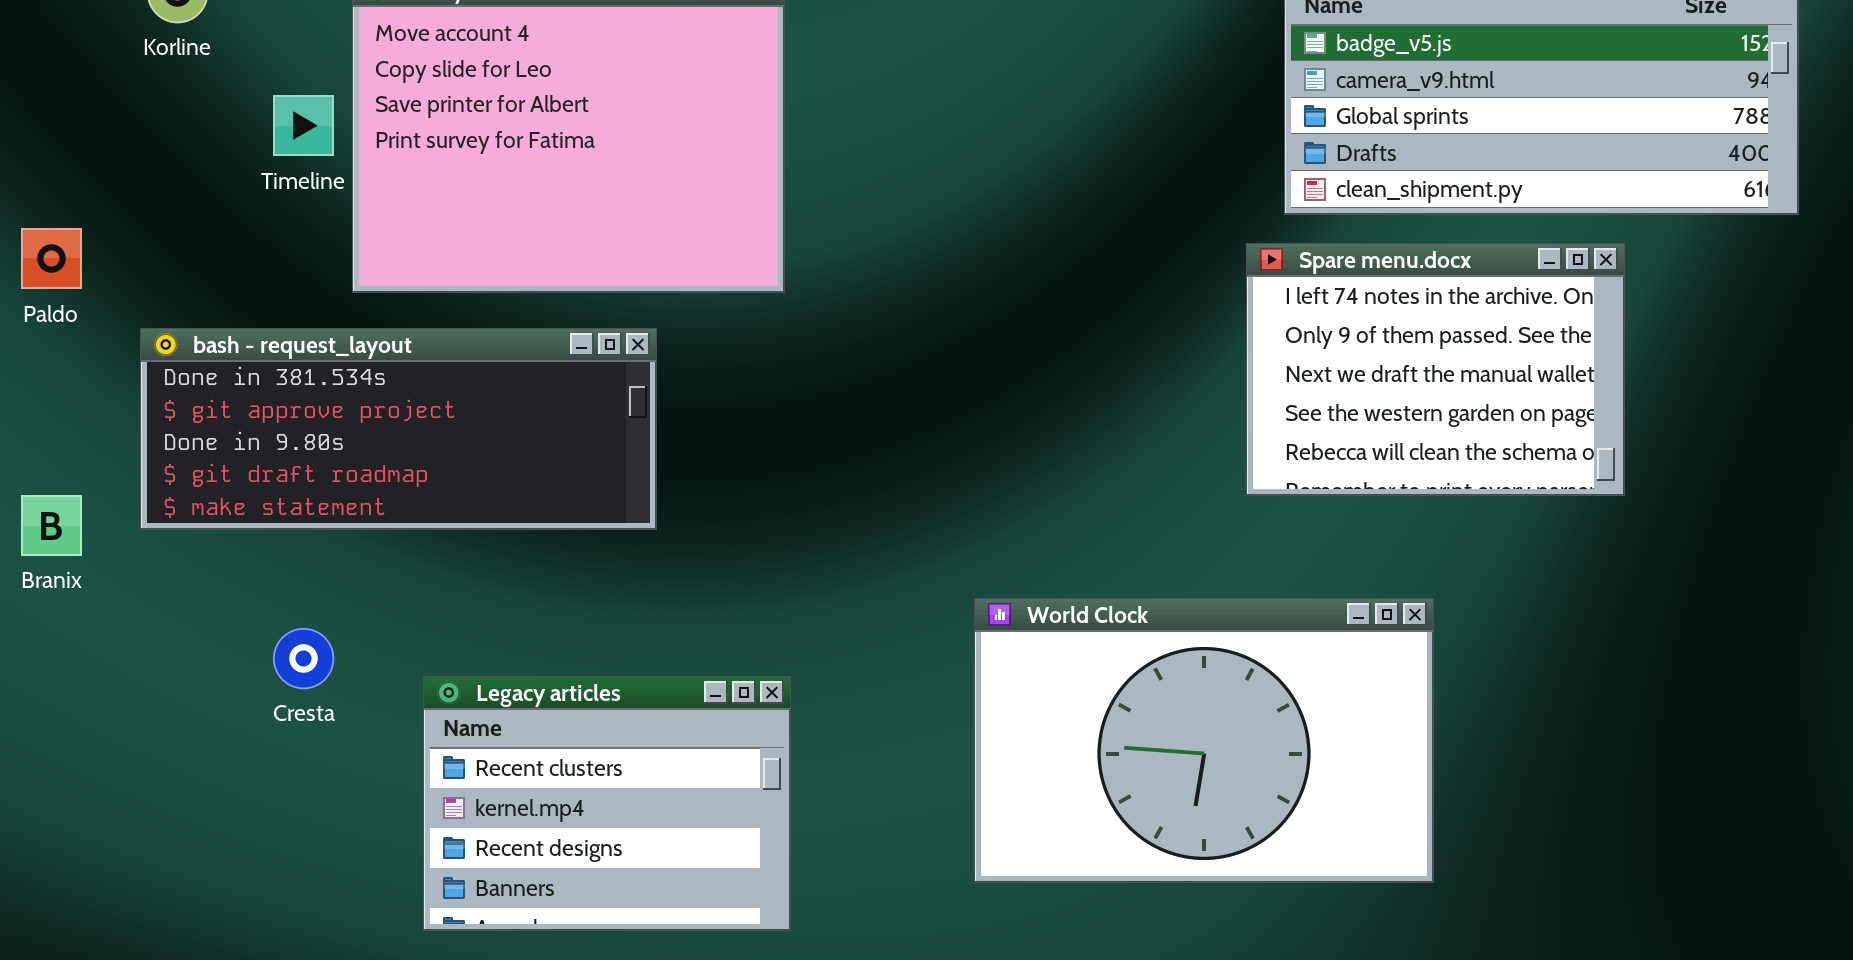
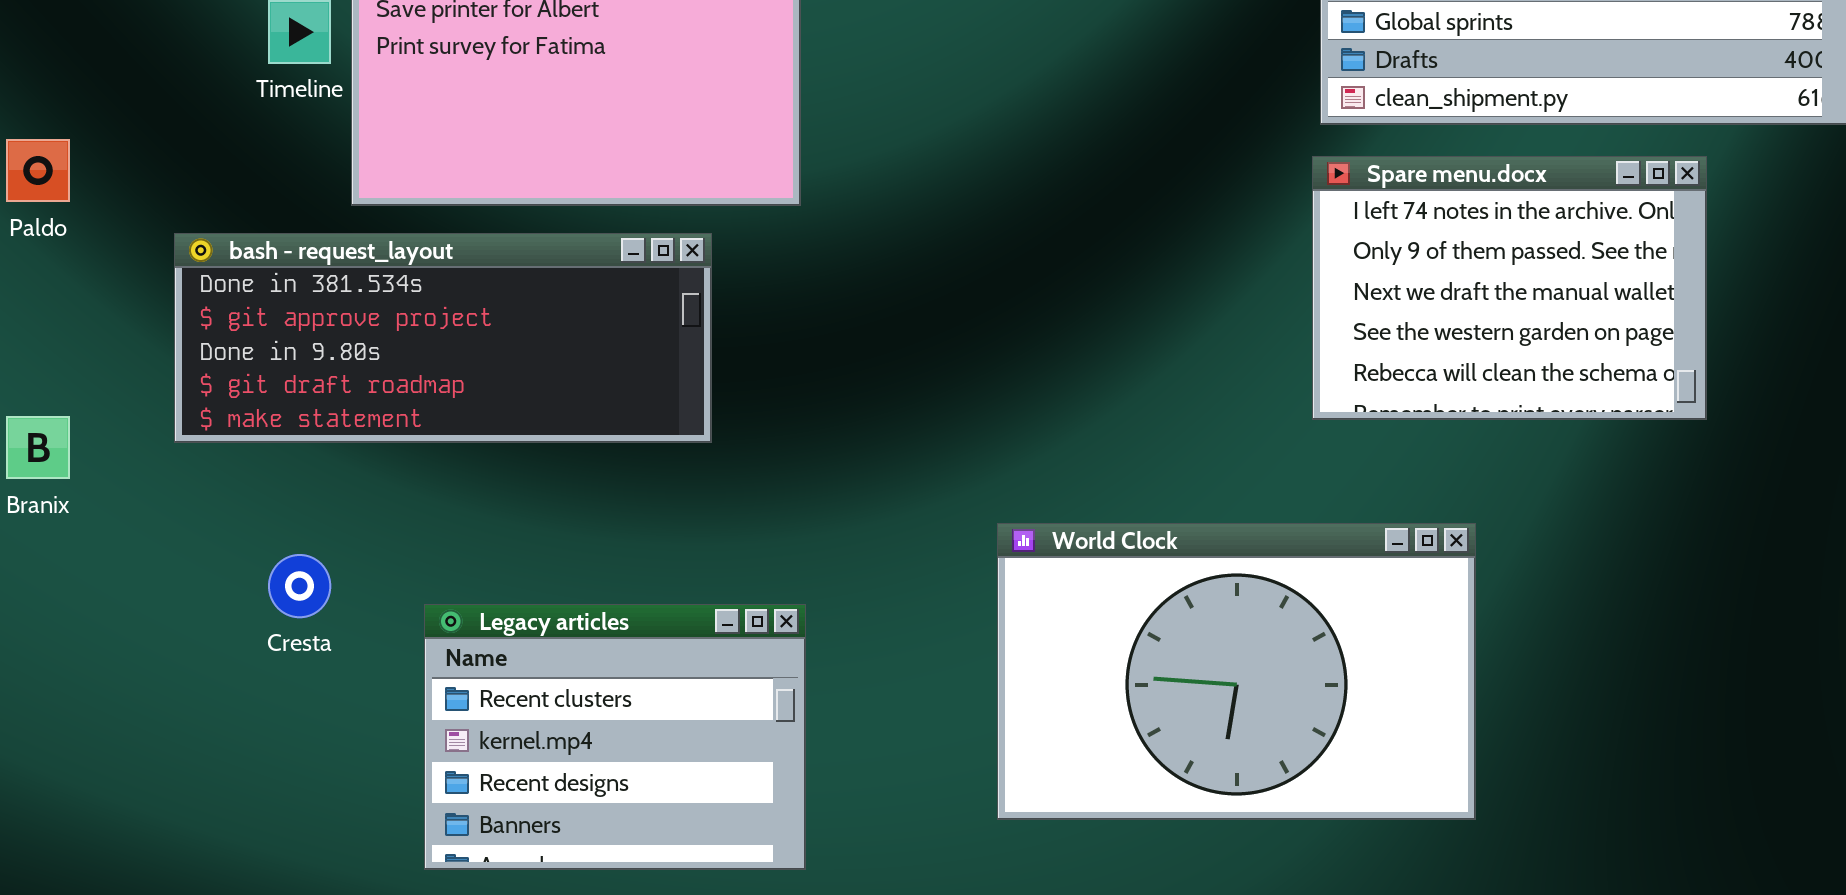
Spare menu.docx: [1246,243,1625,496] -> [1312,156,1707,420], moved
bash - request_layout: [140,328,657,530] -> [174,233,712,443], moved

